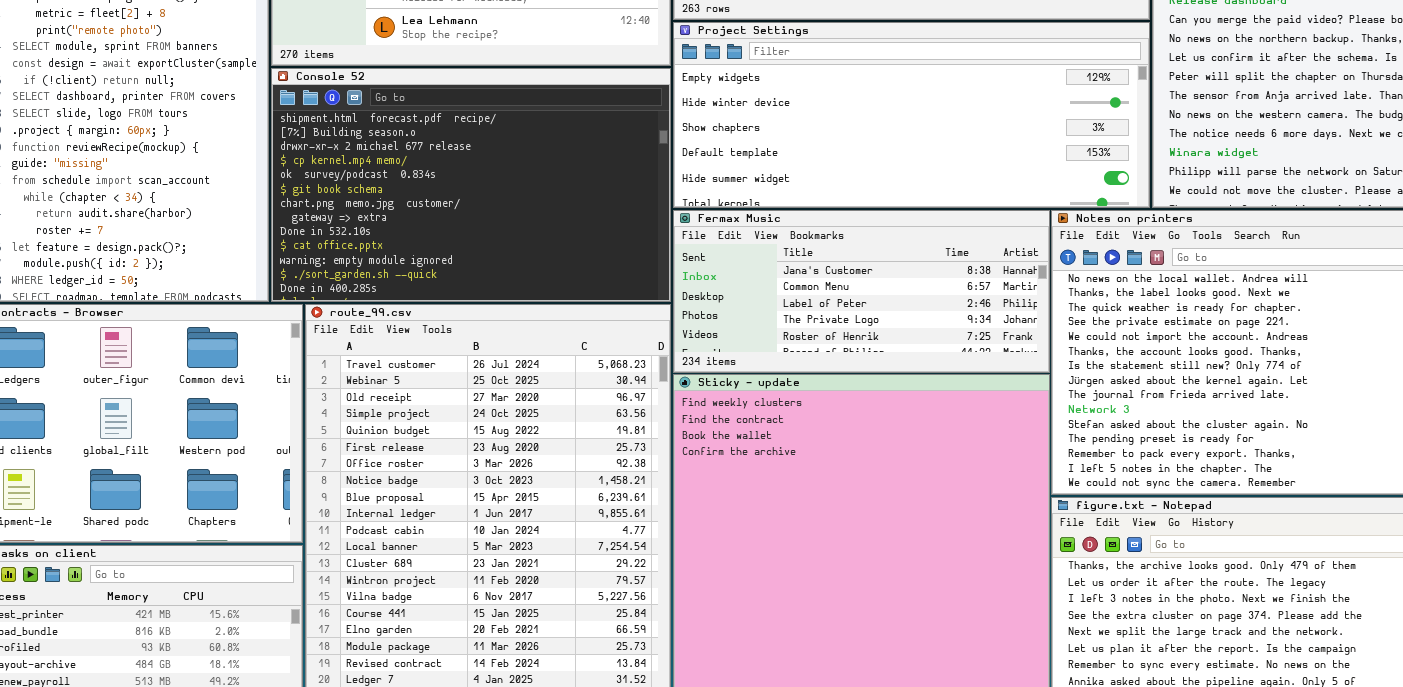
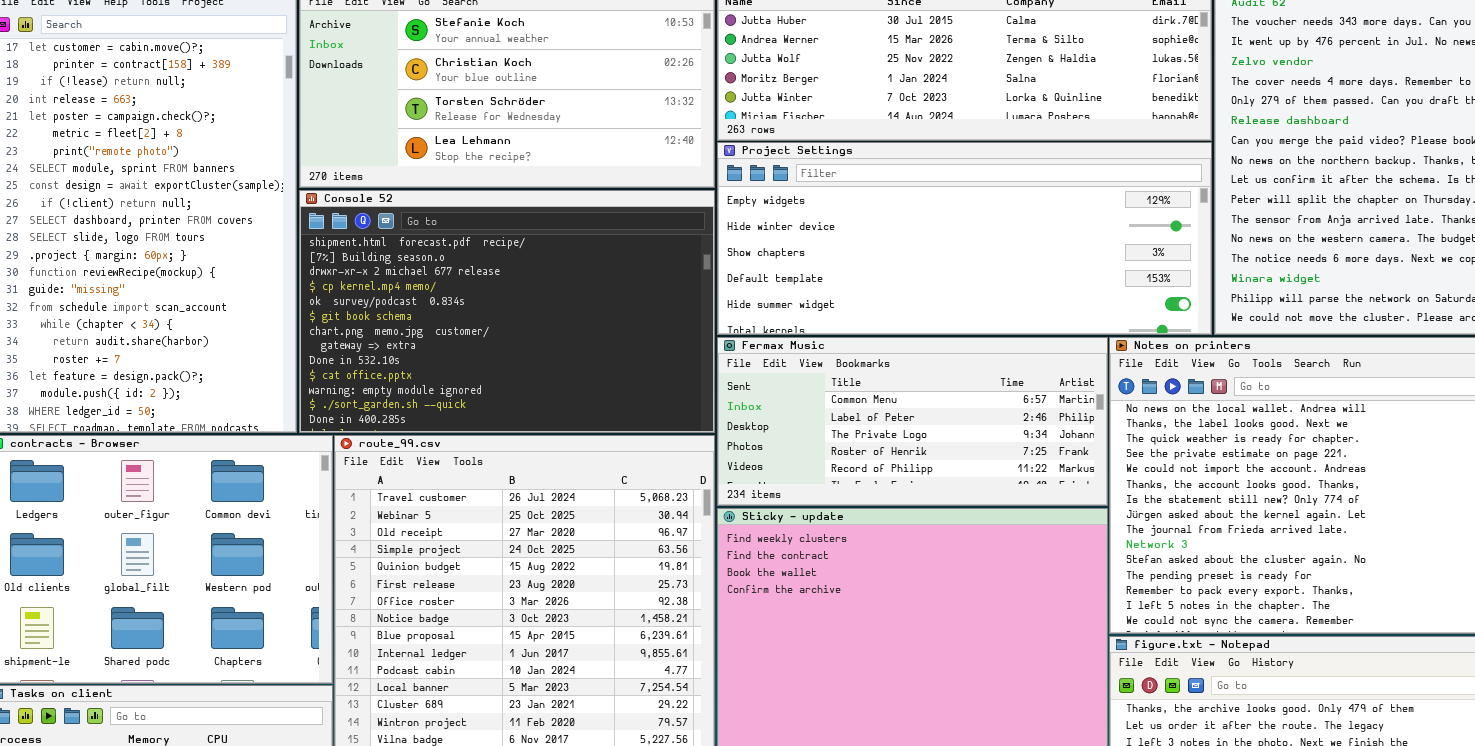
Fermax Music: [673,210,1050,373] -> [717,337,1108,506], scrolled down 1 row

